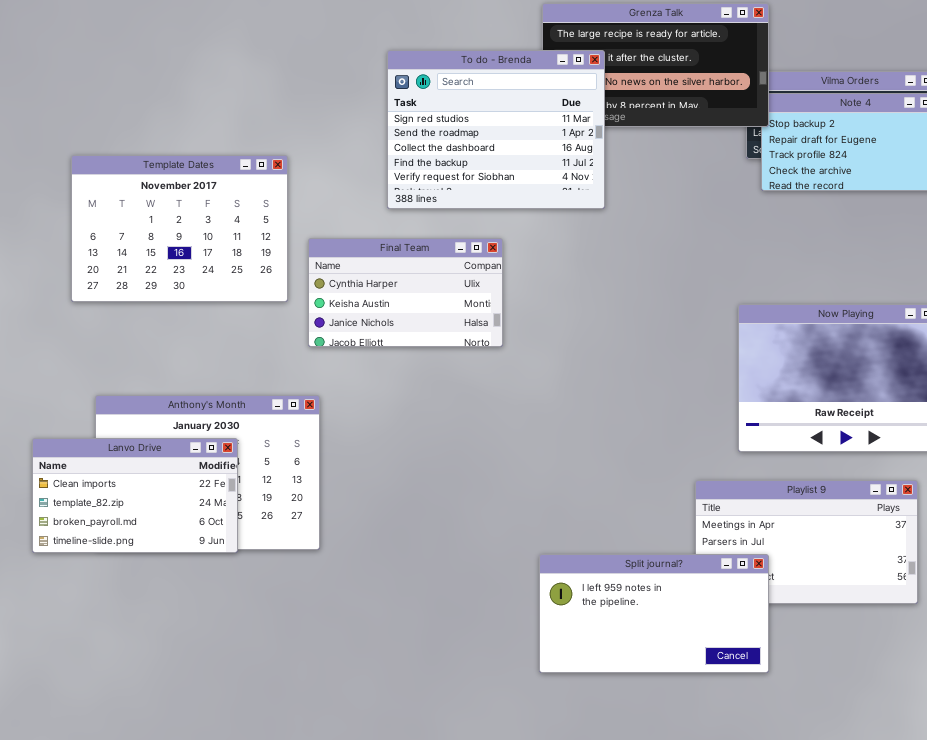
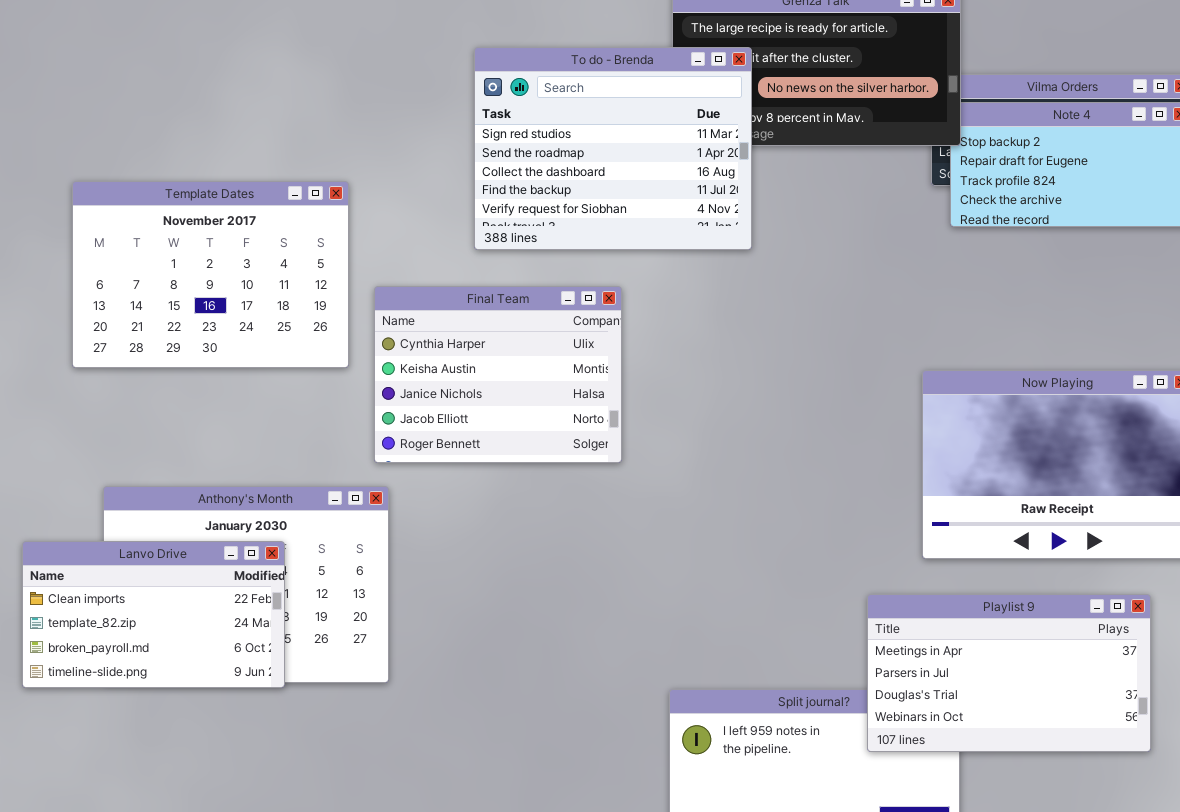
Final Team: [308,238,503,347] -> [374,286,622,463], resized
Playlist 9: [695,480,918,604] -> [867,594,1151,752], raised

